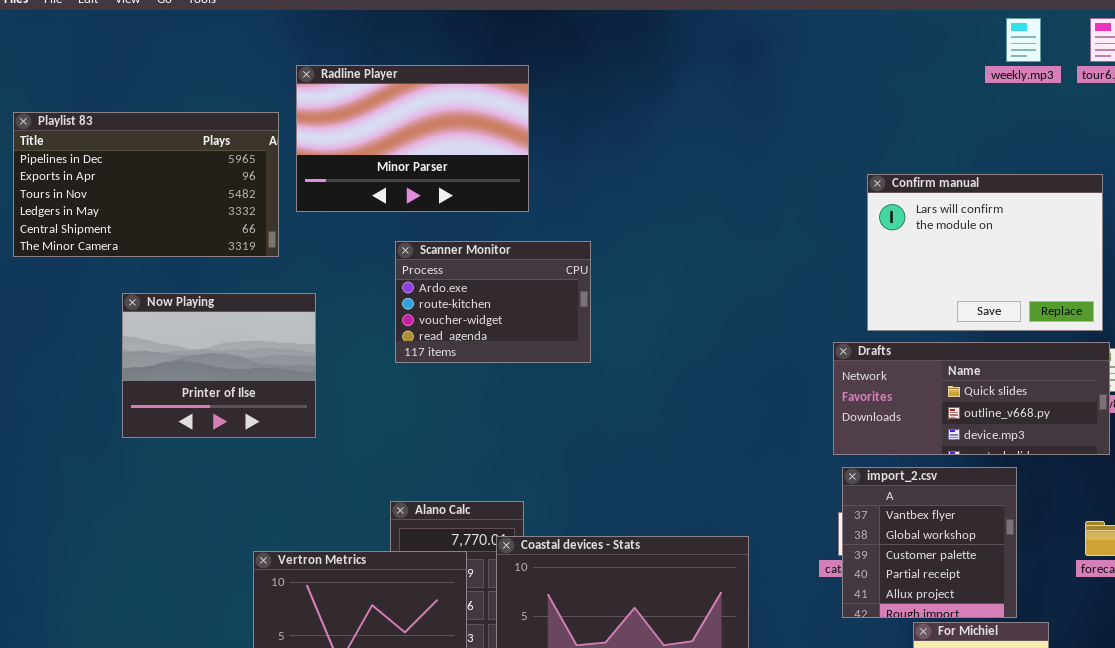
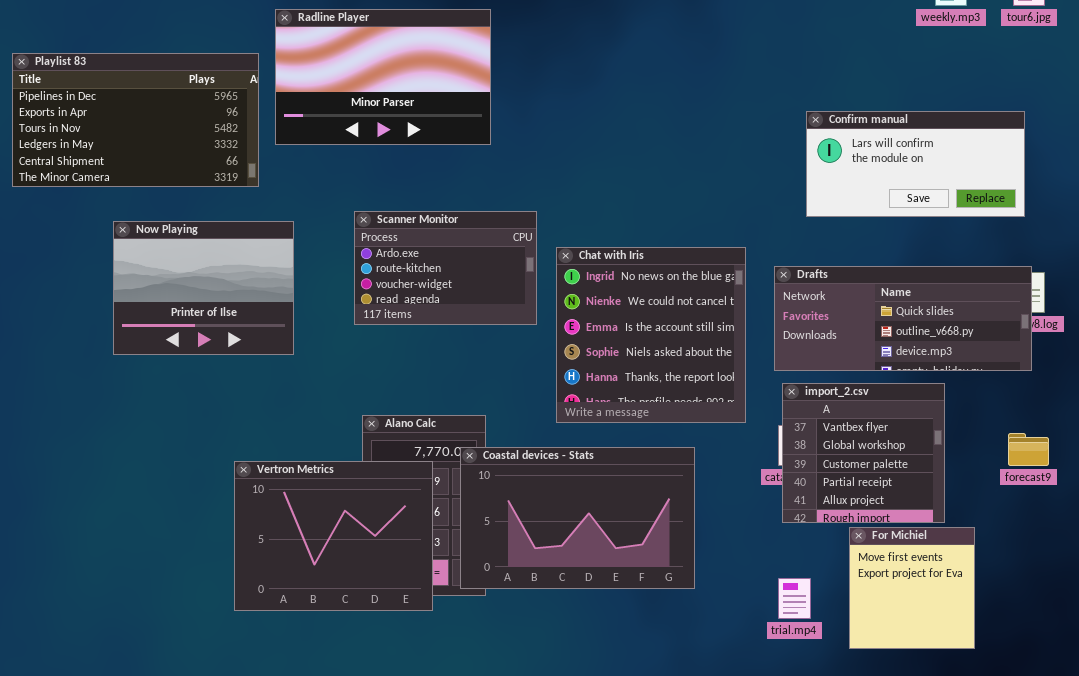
Confirm manual: [867,174,1103,331] -> [806,111,1025,217], resized
Scanner Monitor: [395,241,591,363] -> [354,211,537,325], moved
Chat with Iris: none -> [556,247,746,423], opened

